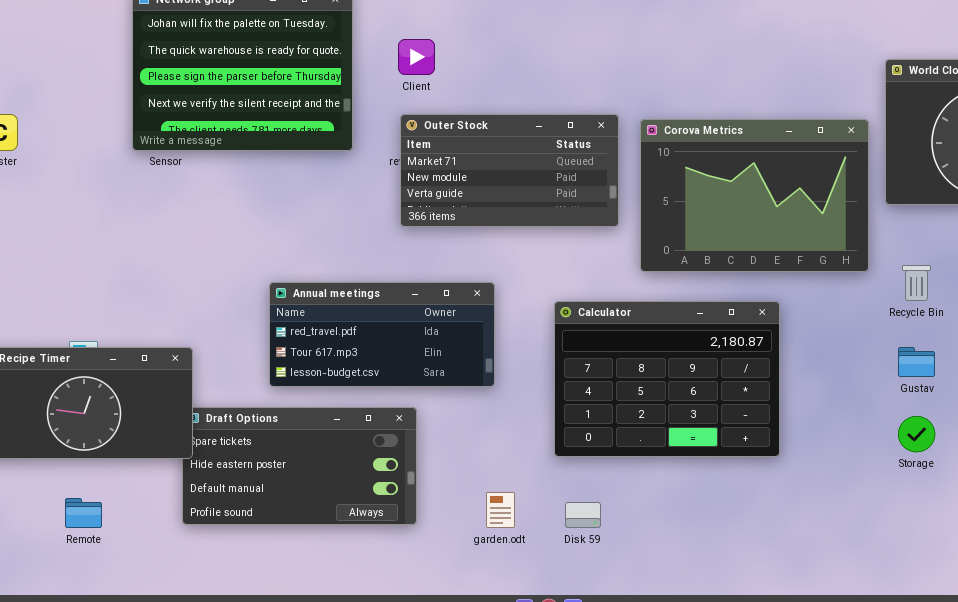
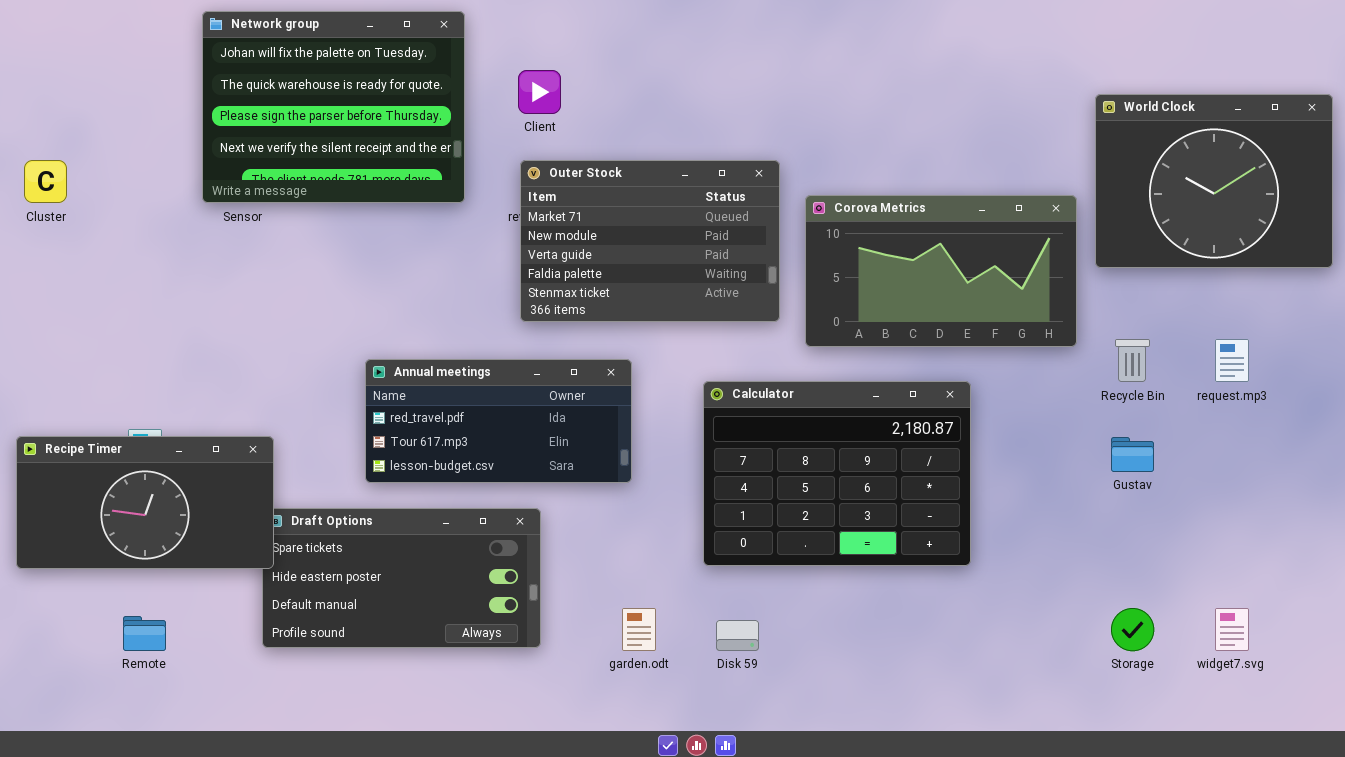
Outer Stock: [400,114,619,227] -> [520,160,780,322], resized
Corova Metrics: [640,119,869,272] -> [805,195,1077,347], resized
Storage: [898,416,935,452] -> [1111,608,1154,651], moved

